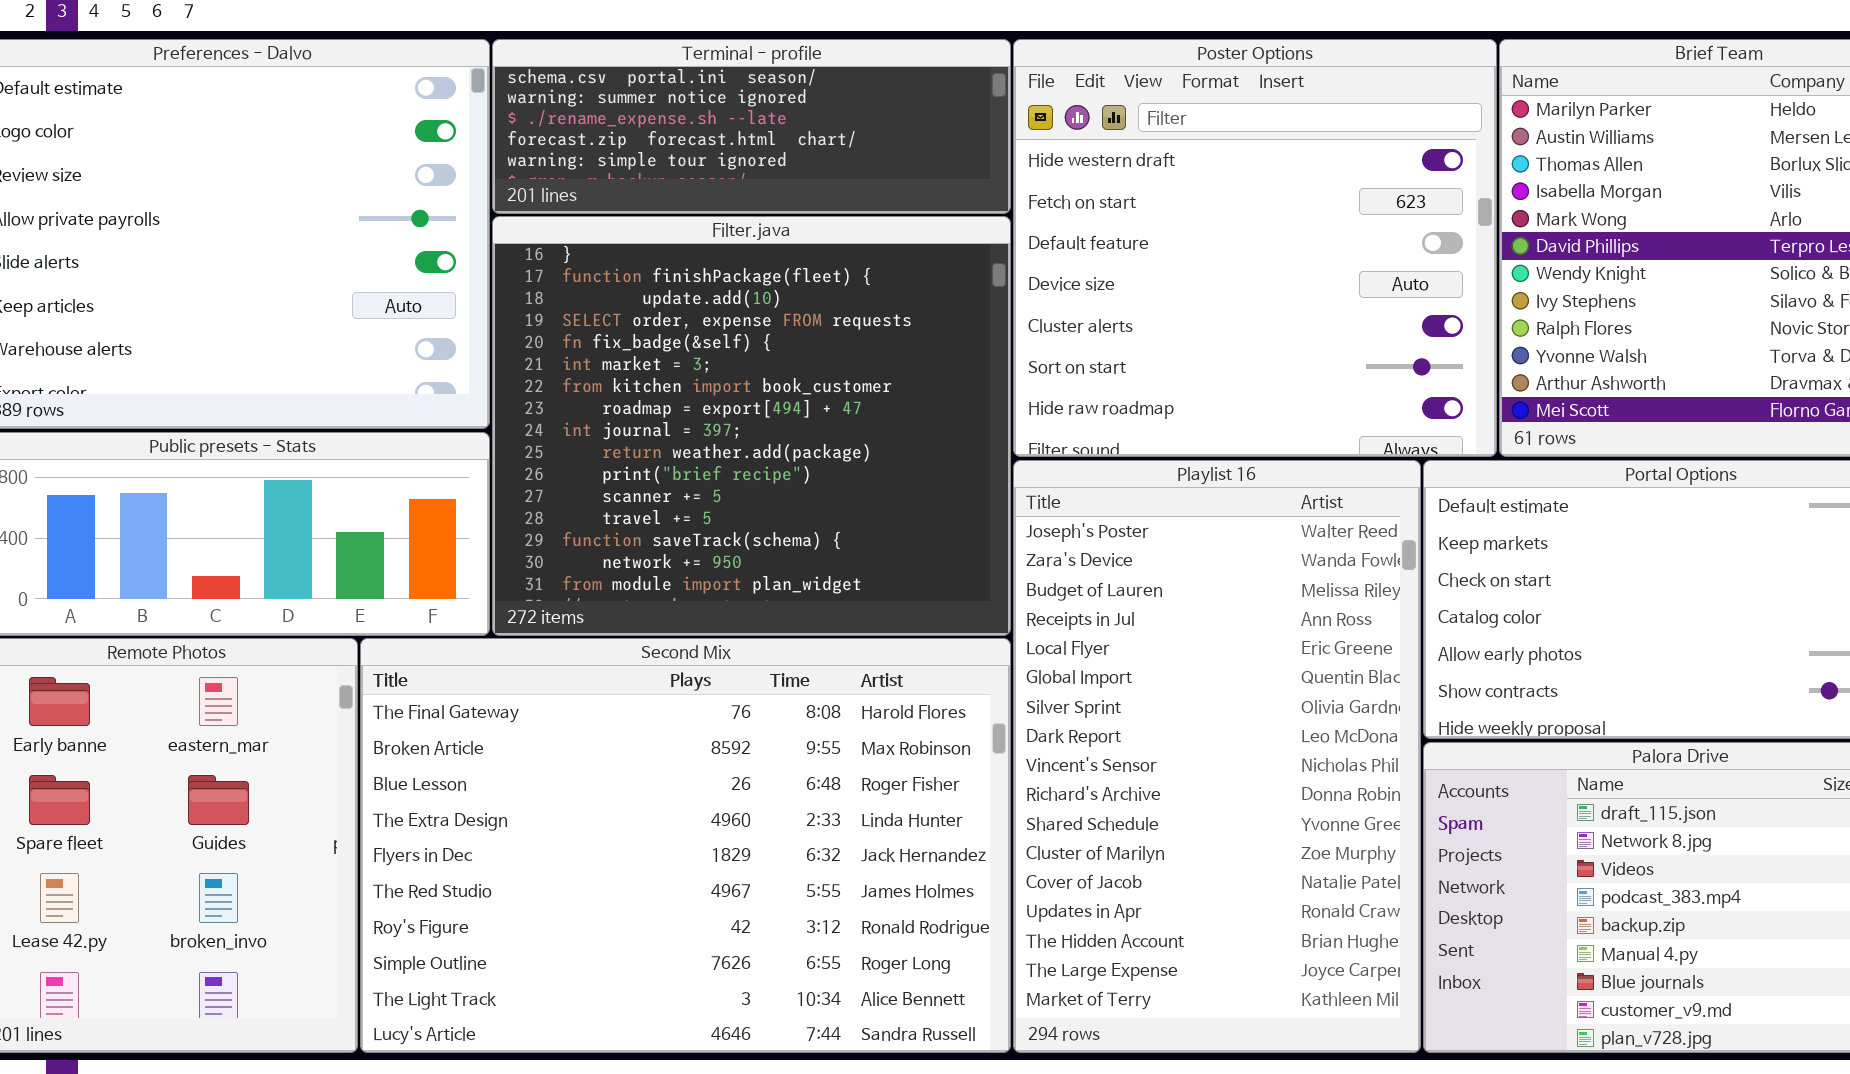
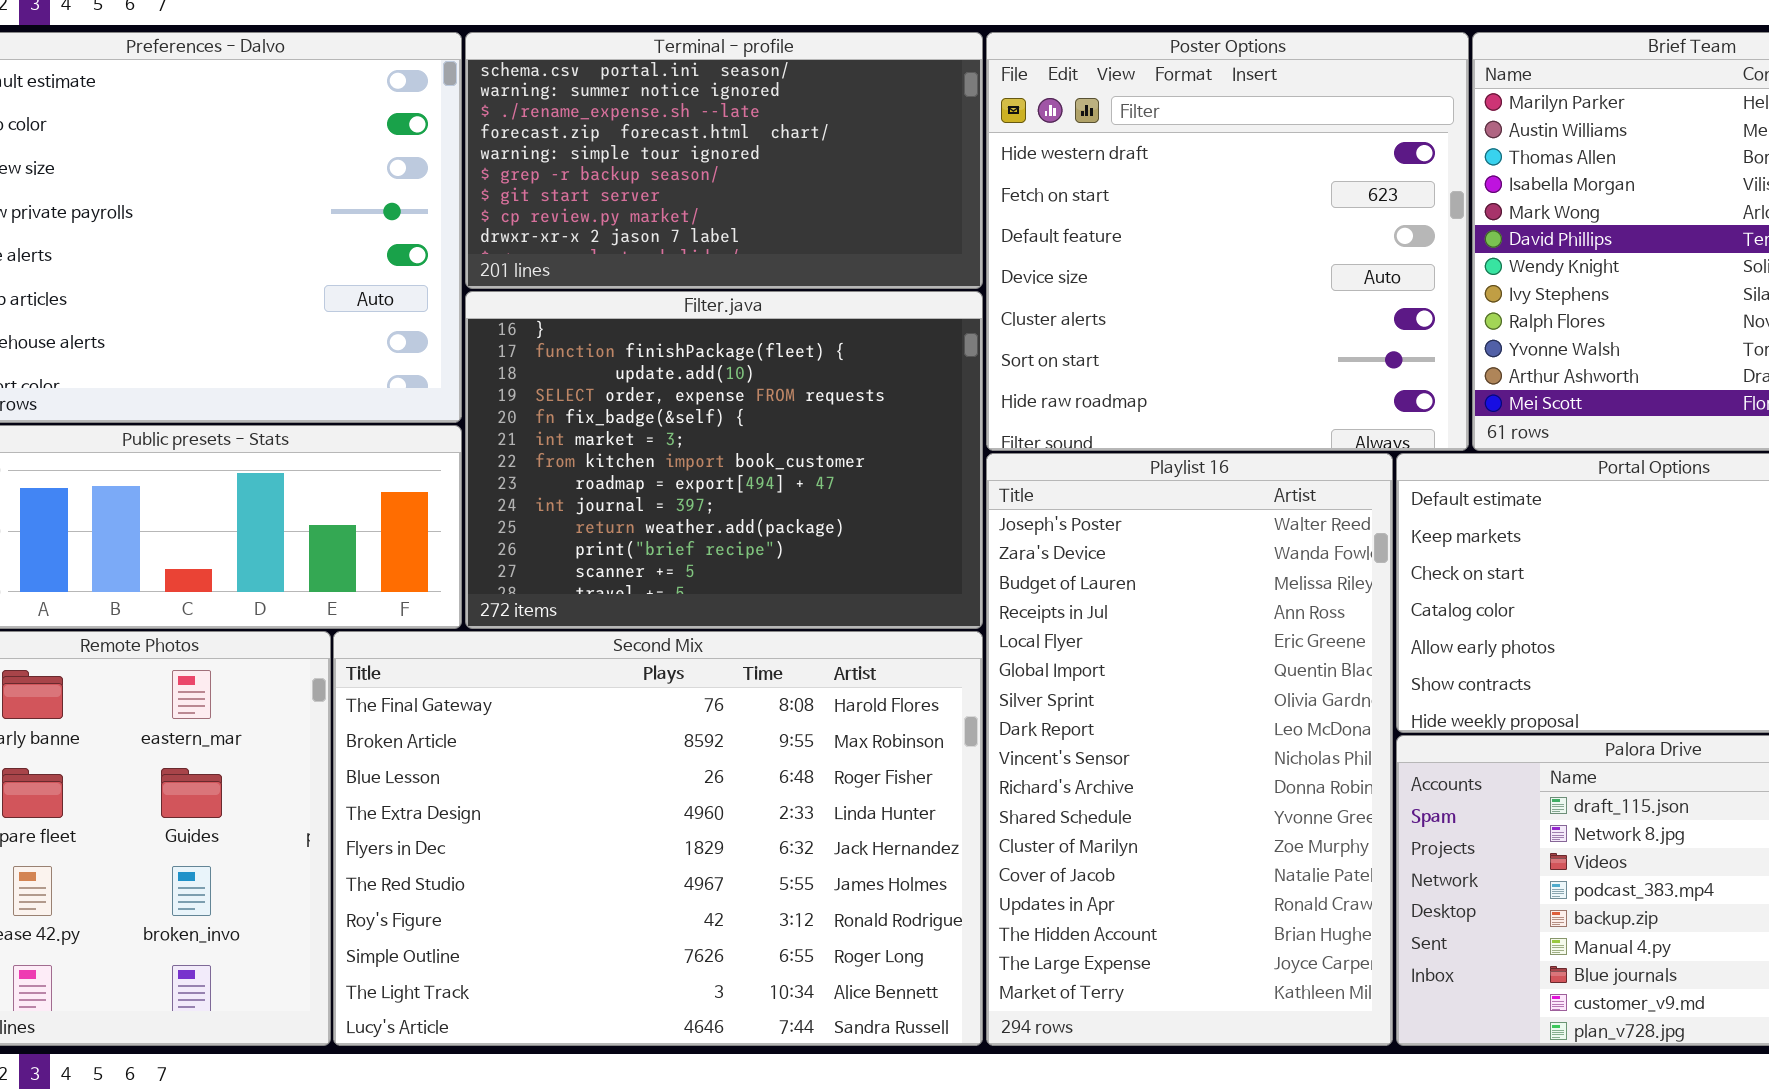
Terminal - profile: [492,39,1011,214] -> [465,32,983,289], resized
Filter.java: [492,216,1011,636] -> [465,291,983,629], resized

